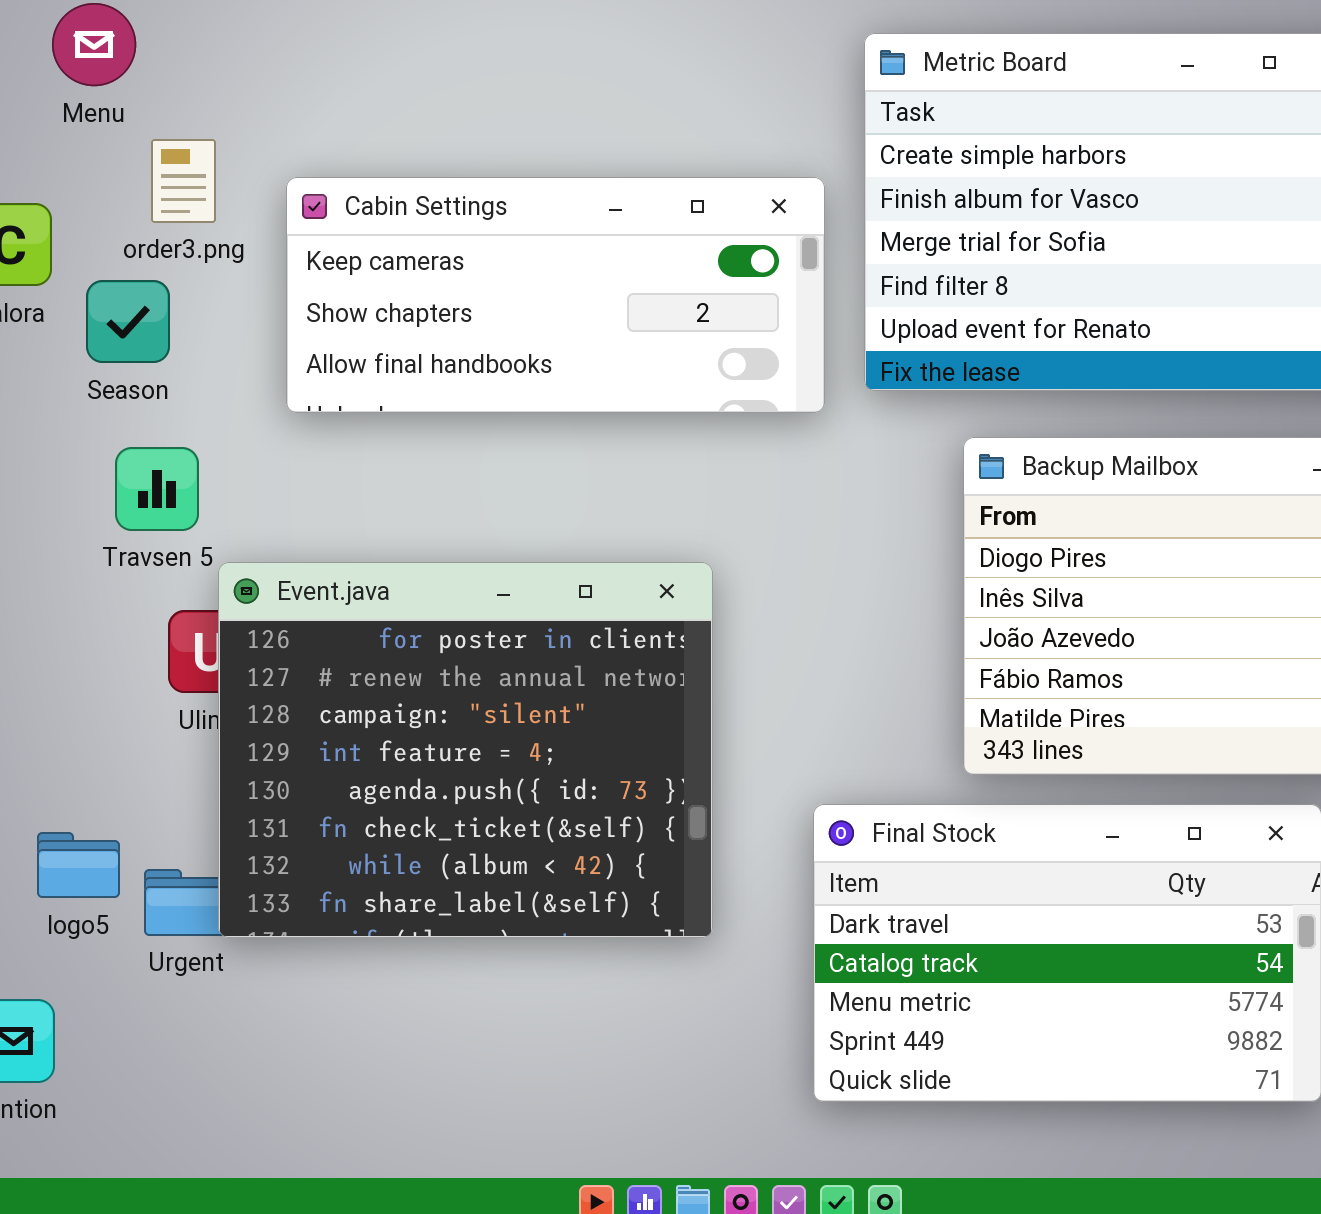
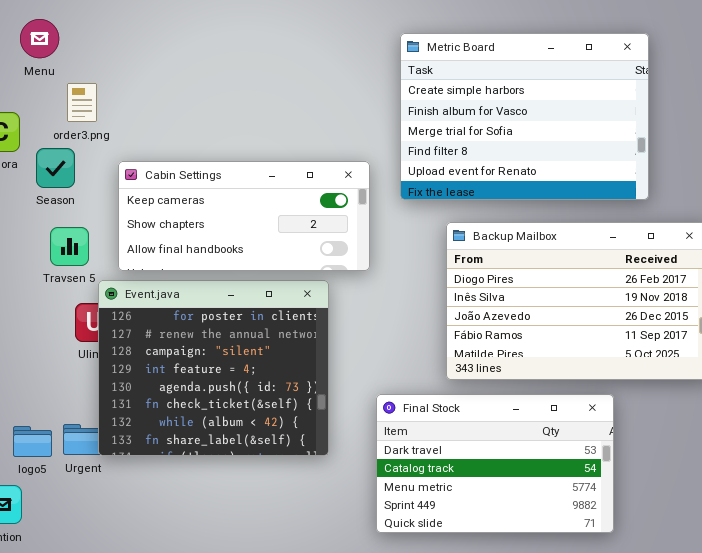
Cabin Settings: [286,177,825,413] -> [118,161,370,271], moved
logo5: [37,832,120,898] -> [13,426,52,457], moved

